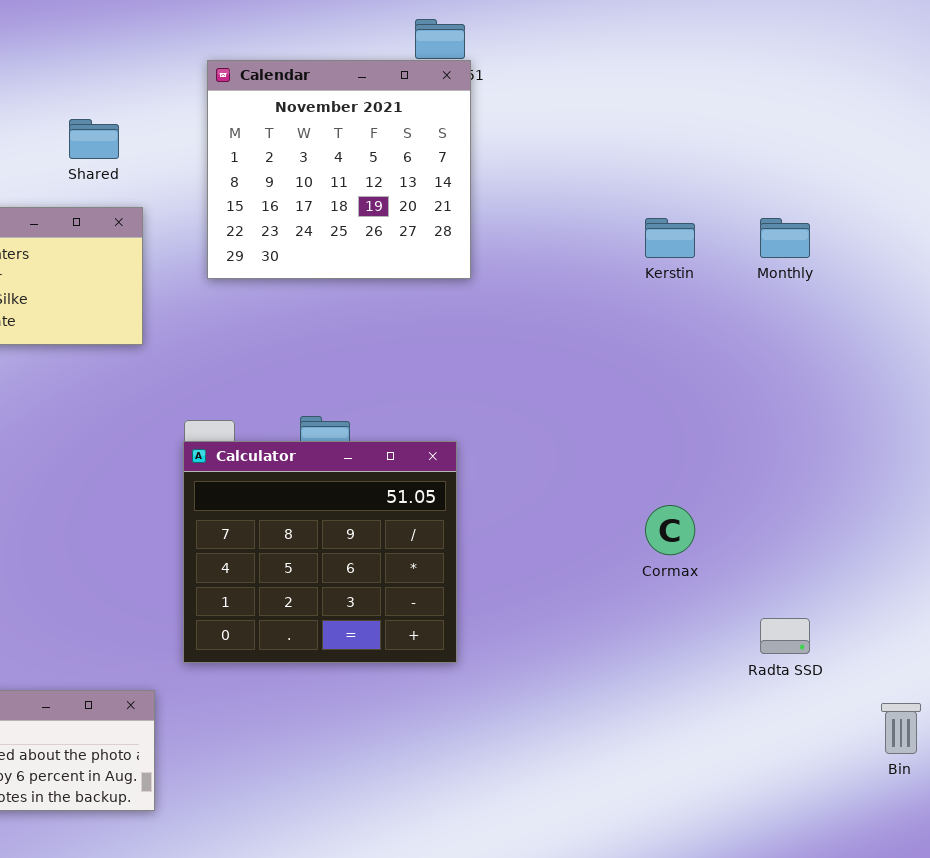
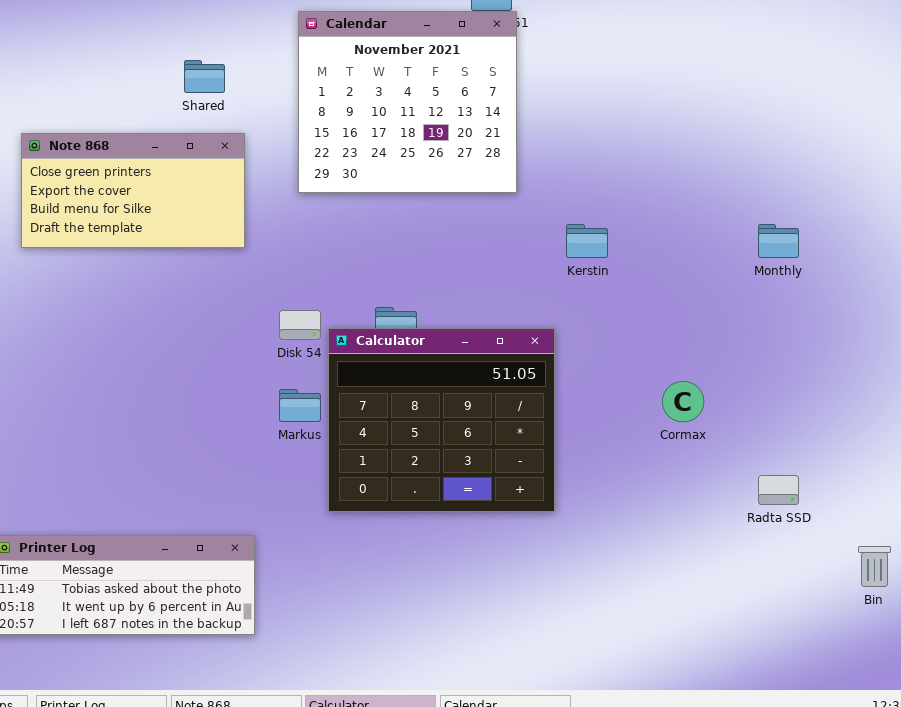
Kerstin: [645,218,695,258] -> [566,224,608,258], moved
Monthly: [760,218,810,258] -> [758,224,799,258], moved
Calculator: [183,441,457,663] -> [328,328,555,512], moved

